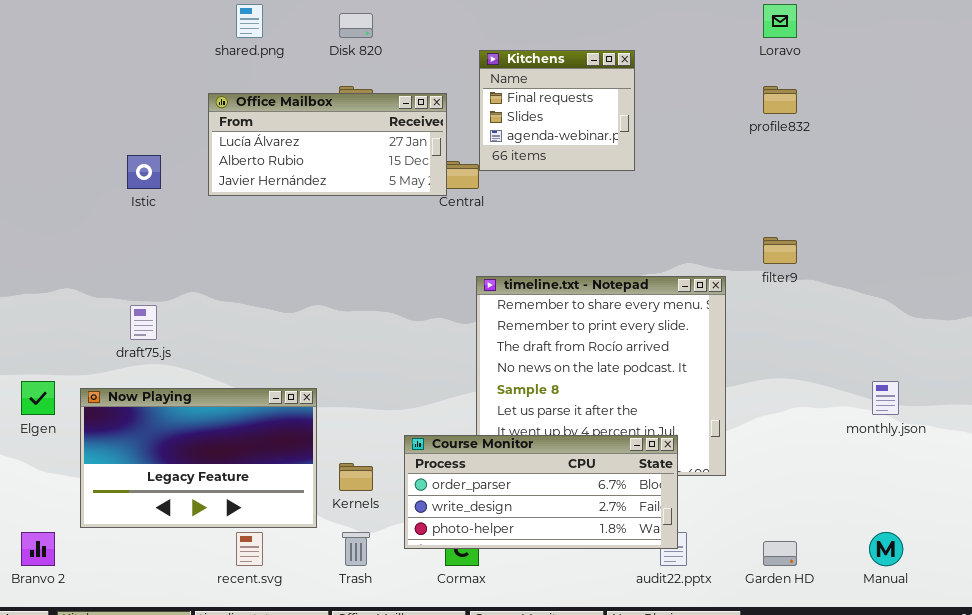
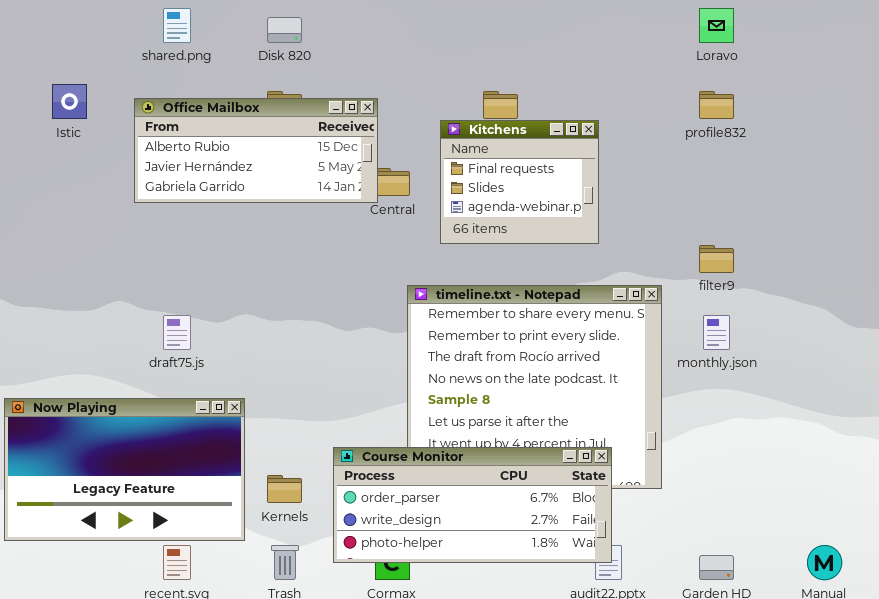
Kitchens: [479,50,635,171] -> [440,120,599,244], moved
Office Mailbox: [208,93,447,196] -> [134,98,378,203], scrolled down 1 row
Istic: [127,155,161,189] -> [52,84,87,119], moved
draft75.js: [130,305,157,340] -> [163,315,191,350], moved
monthly.json: [872,381,899,415] -> [703,315,730,350], moved

